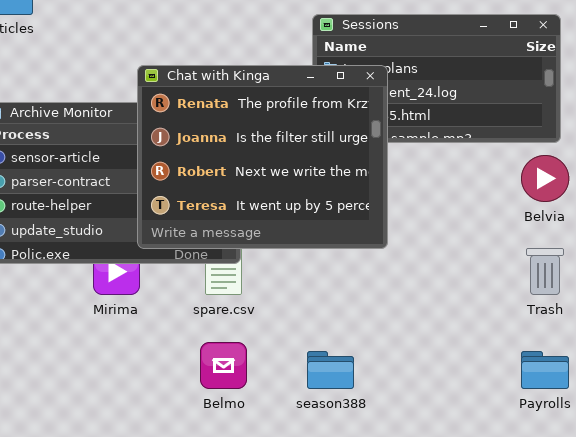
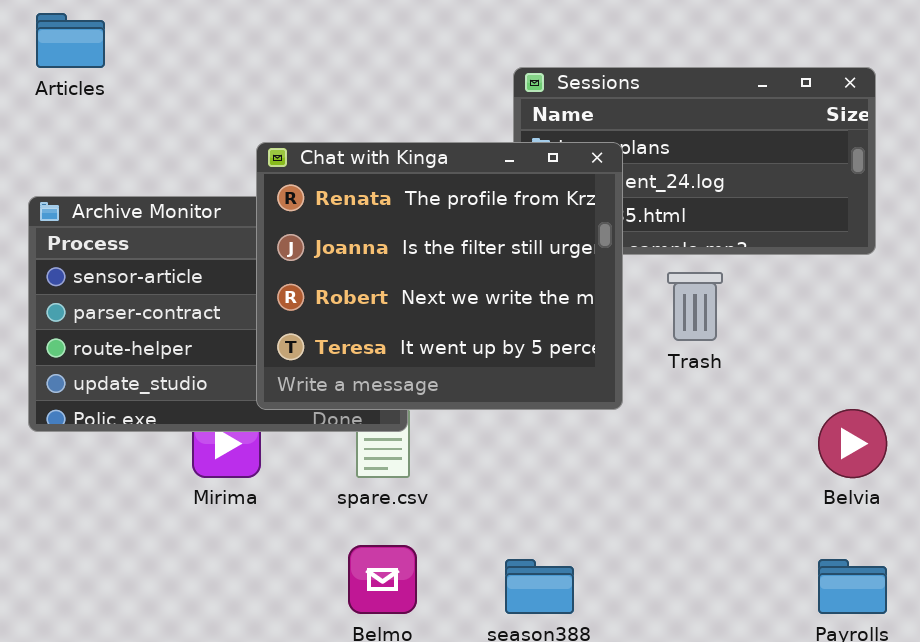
Belvia: [521,155,569,202] -> [818,409,887,478], moved
Trash: [526,248,564,295] -> [667,272,723,341], moved

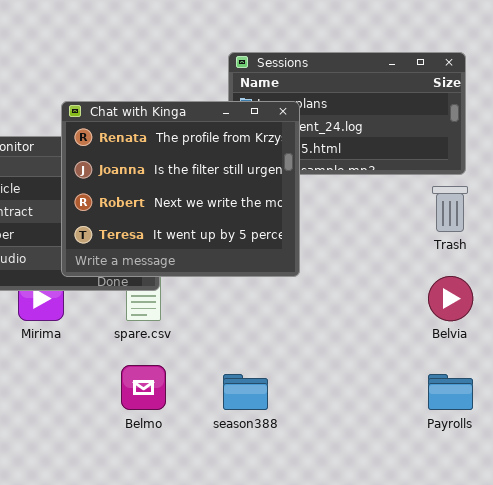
Trash: [667,272,723,341] -> [432,186,468,232], moved

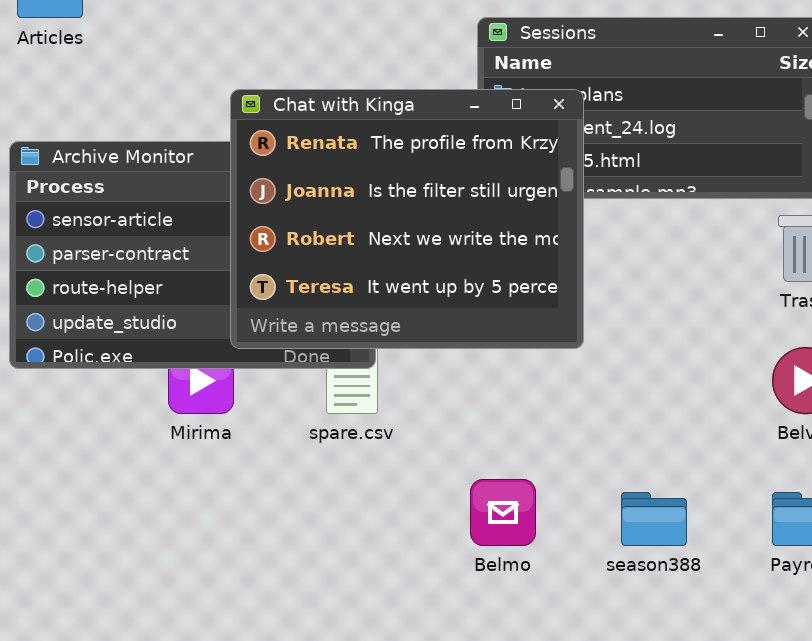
Belmo: [121,365,166,410] -> [470,479,536,546], moved
season388: [223,374,268,410] -> [621,492,687,546], moved

